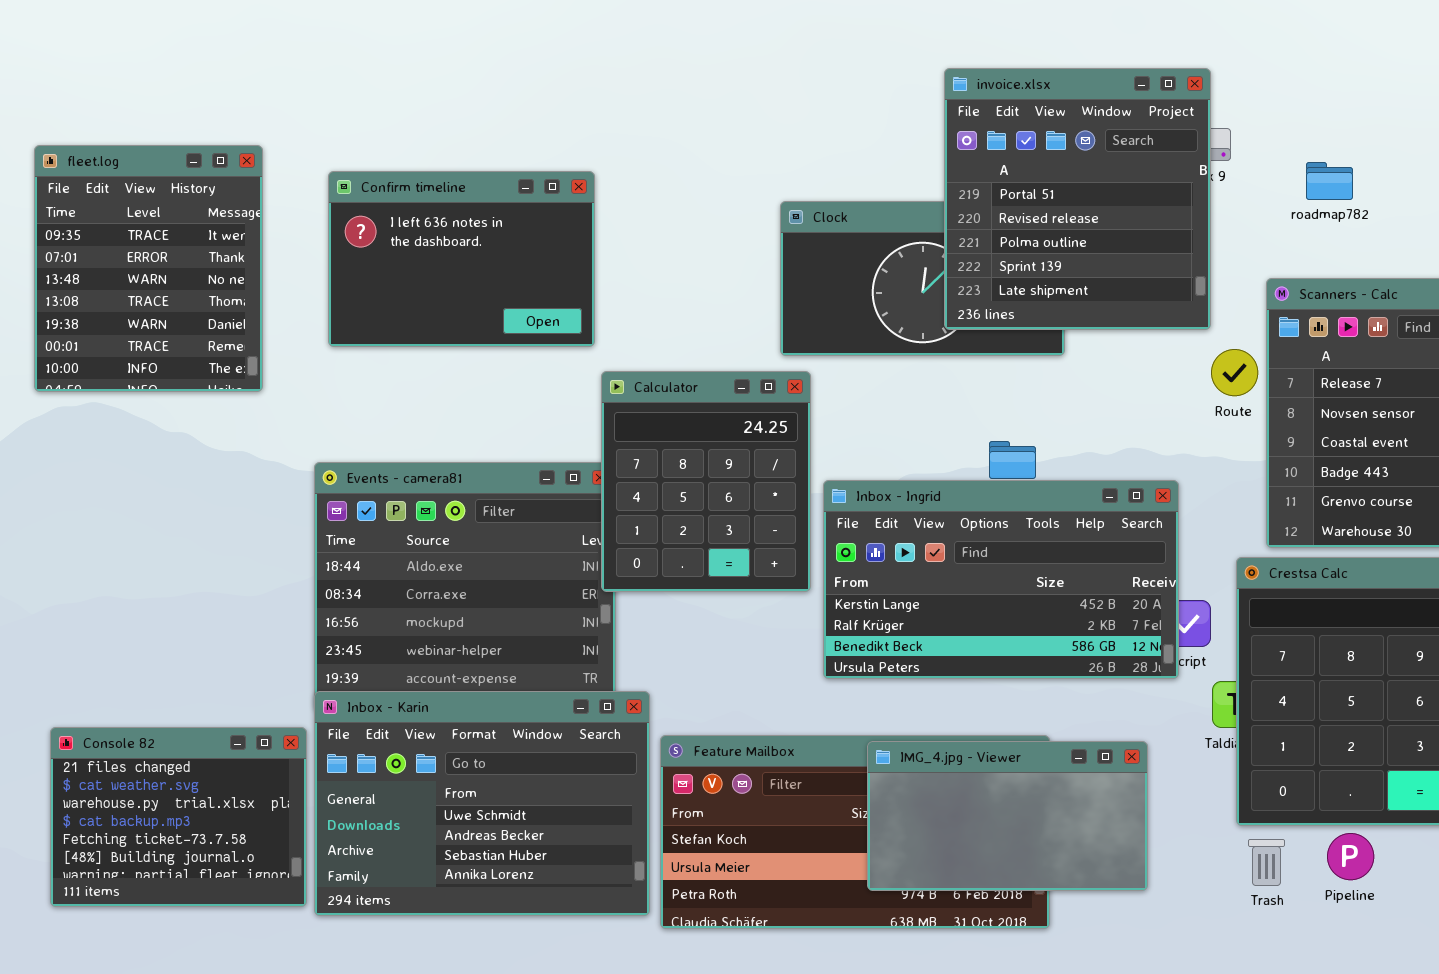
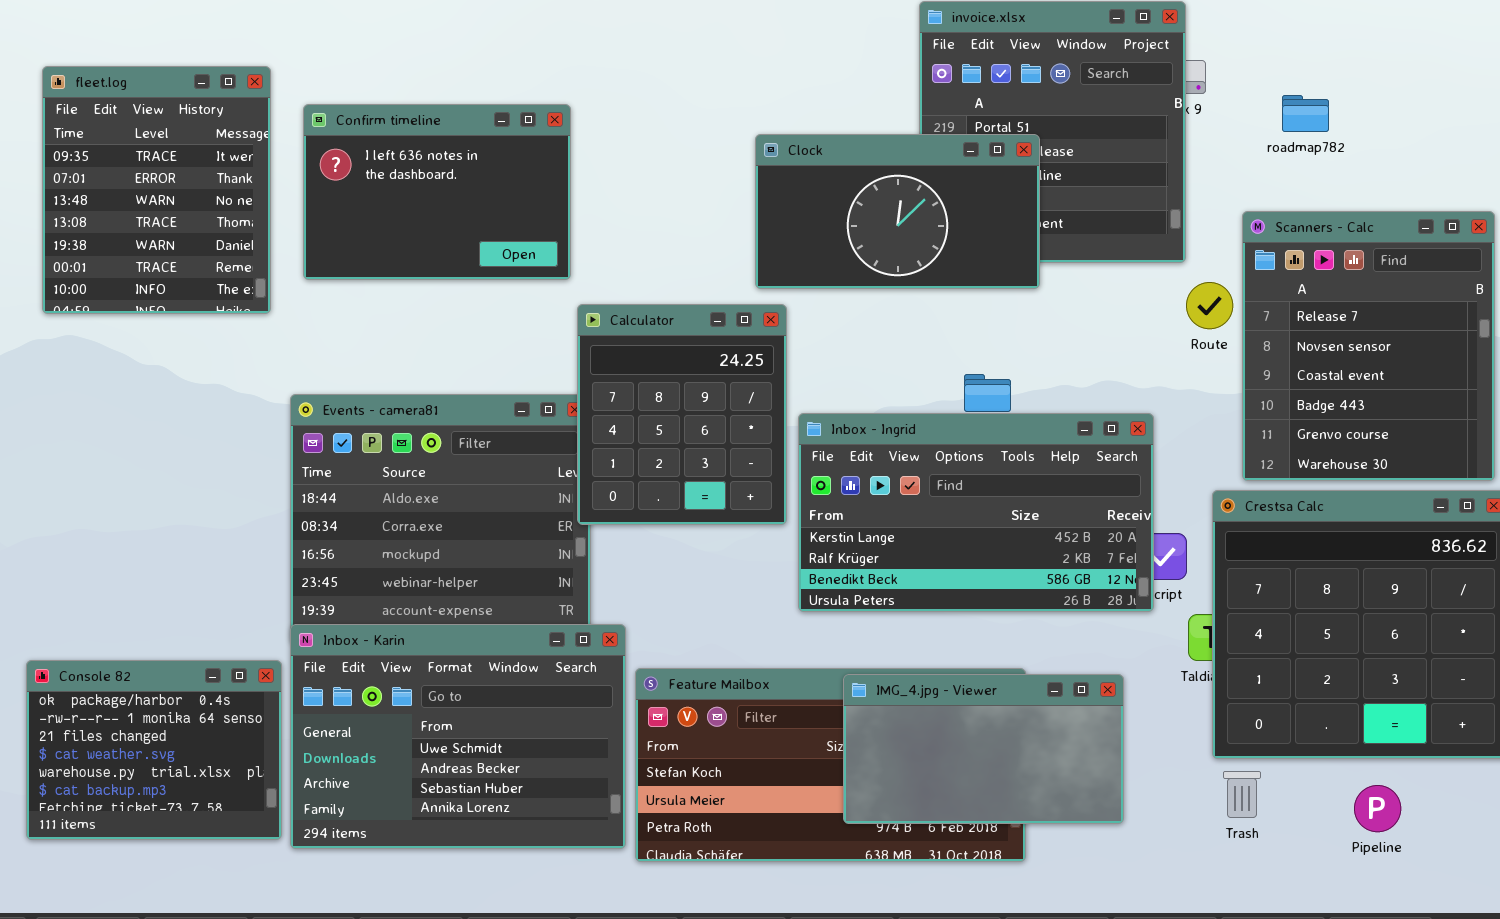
fleet.log: [34,145,263,392] -> [42,66,271,314], moved
Clock: [780,201,1065,356] -> [755,134,1040,289], raised
Console 82: [50,727,307,907] -> [26,660,282,840], scrolled up 2 rows
Pipeline: [1327,833,1374,880] -> [1354,785,1401,832], moved

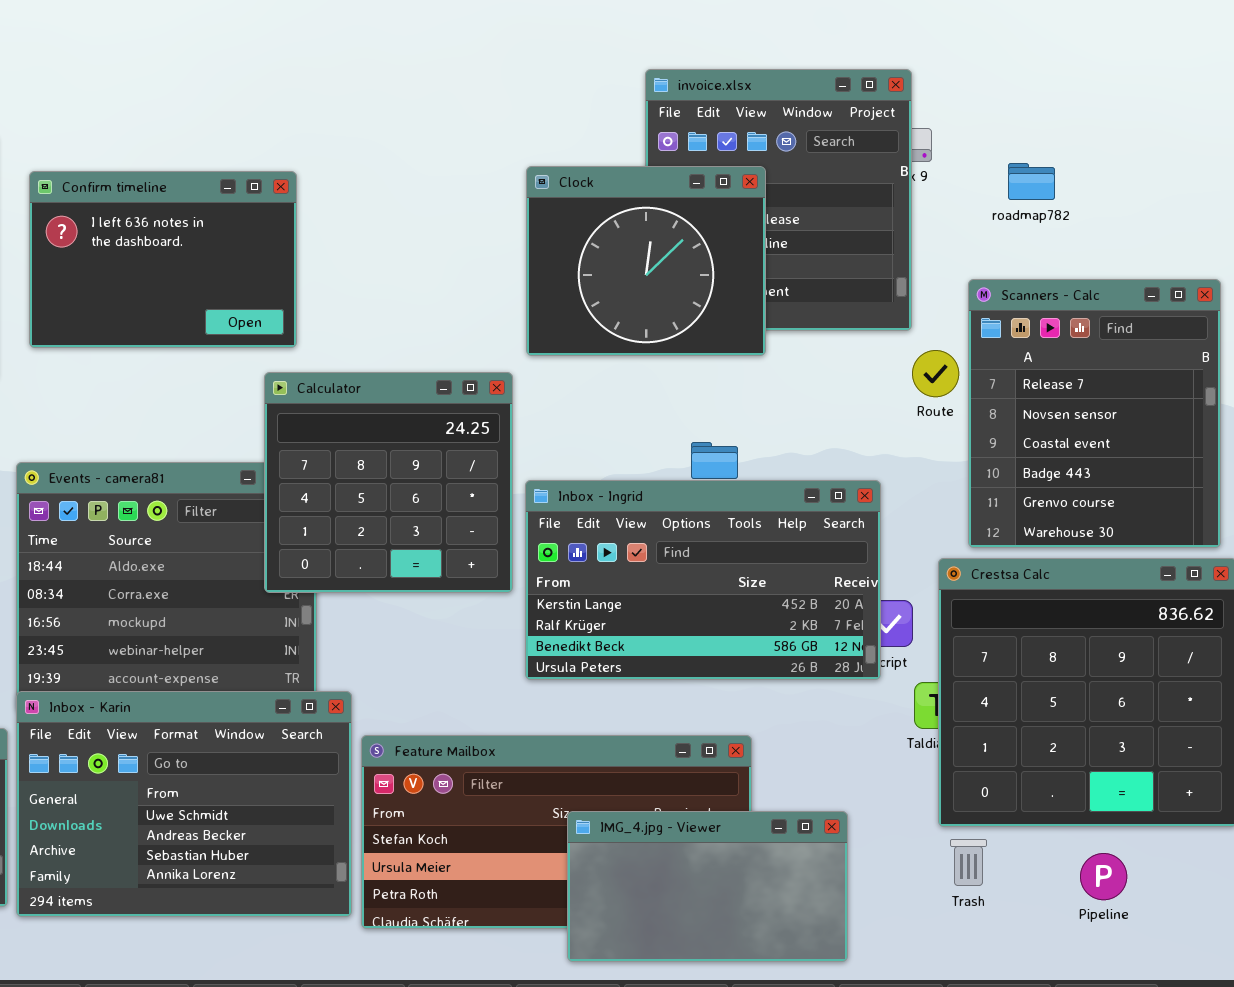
Clock: [755,134,1040,289] -> [526,166,766,356], resized
Calculator: [577,304,787,525] -> [264,372,513,593], resized
IMG_4.jpg - Viewer: [843,674,1124,824] -> [567,811,848,962], moved

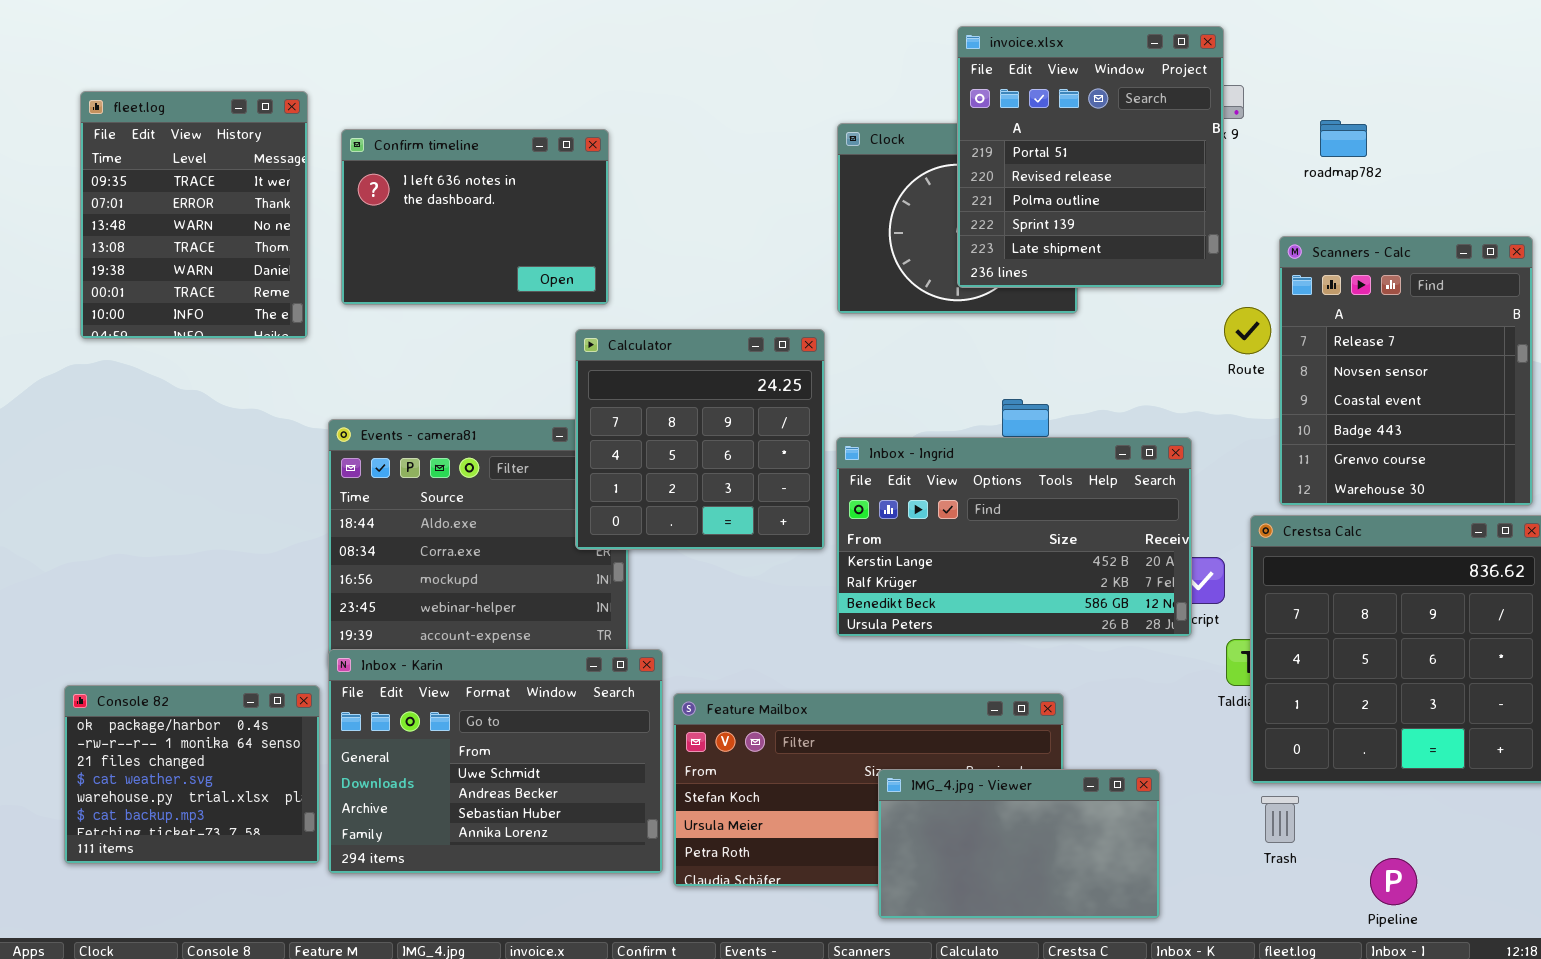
invoice.xlsx: [645,69,912,331] -> [957,26,1224,288], raised
Pipeline: [1080,853,1127,900] -> [1370,858,1417,905], moved

